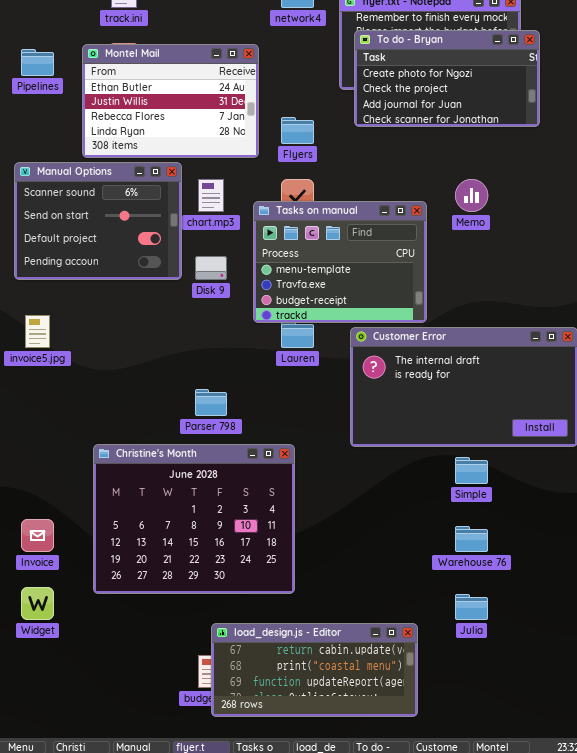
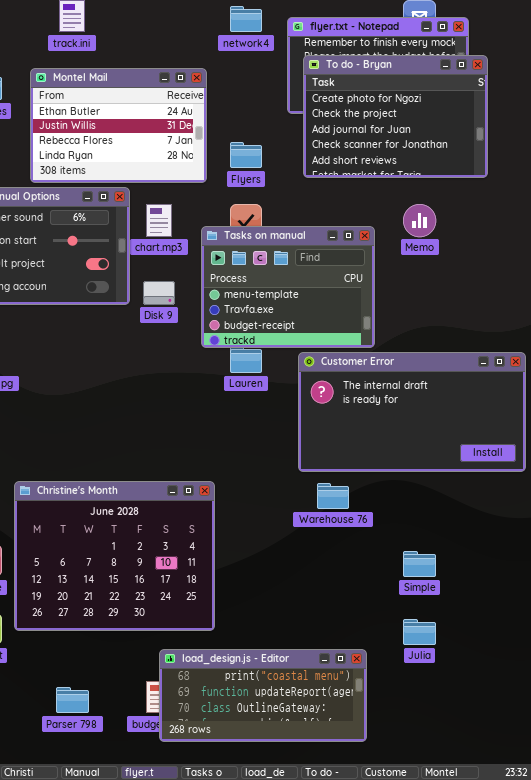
To do - Bryan: [354,30,540,127] -> [303,55,488,178], resized
Parser 798: [195,389,227,416] -> [56,687,89,713], moved
Christine's Month: [93,444,295,594] -> [14,481,215,631], moved
Simple: [455,457,488,484] -> [403,551,436,577], moved
Warehouse 76: [455,526,488,552] -> [317,483,349,509], moved
load_design.js - Editor: [211,623,418,717] -> [159,649,367,742], scrolled down 1 row

